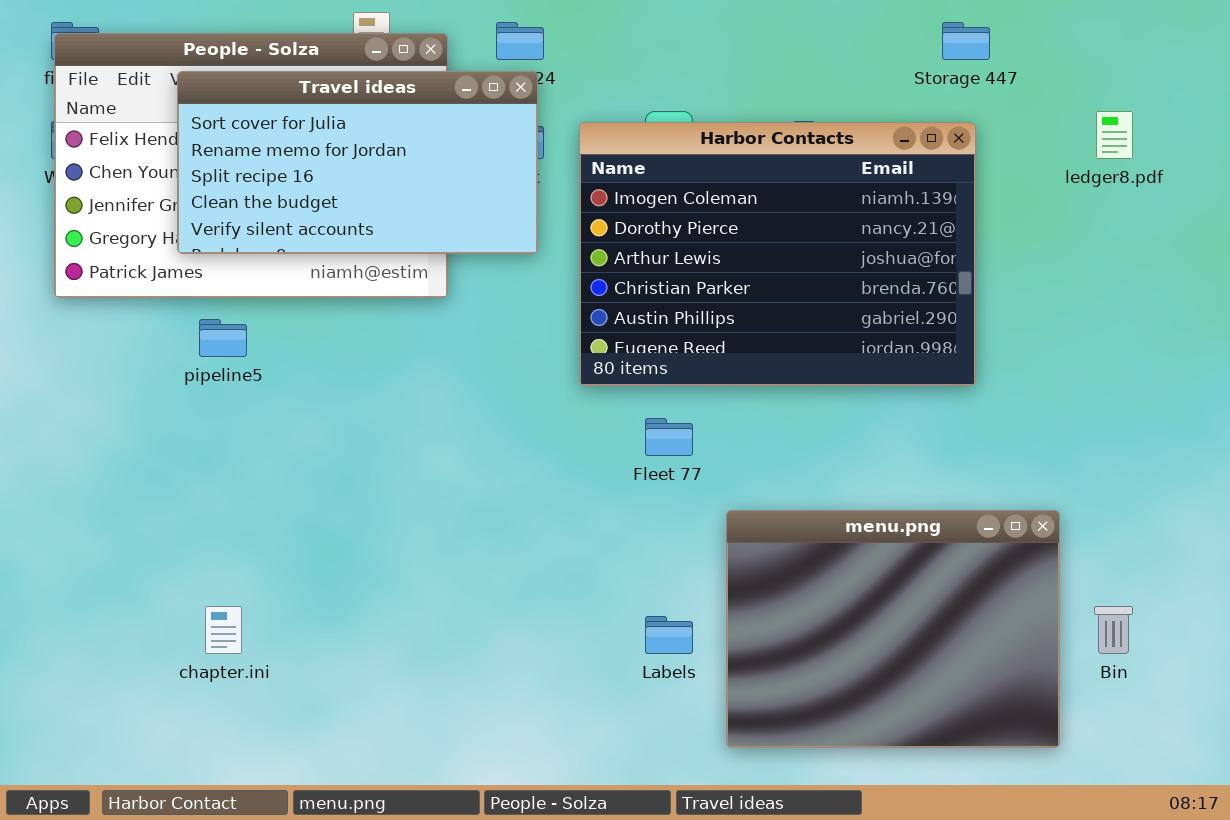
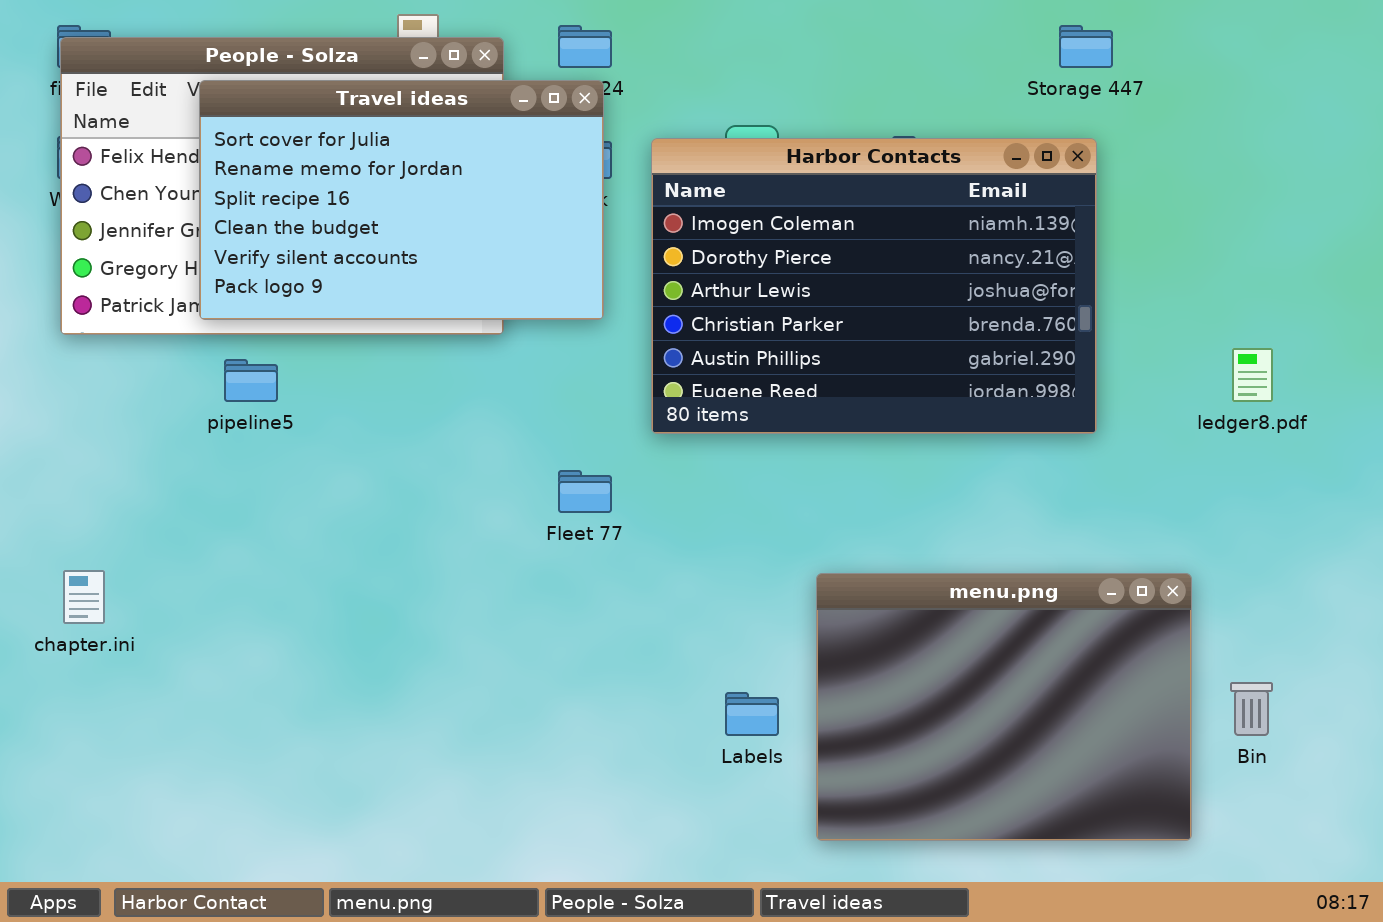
Travel ideas: [177,71,538,254] -> [199,80,604,320], resized
ledger8.pdf: [1096,111,1133,159] -> [1232,348,1273,402], moved
Fleet 77: [645,418,693,456] -> [558,470,612,513], moved
chapter.ini: [205,606,242,654] -> [63,570,105,624], moved

